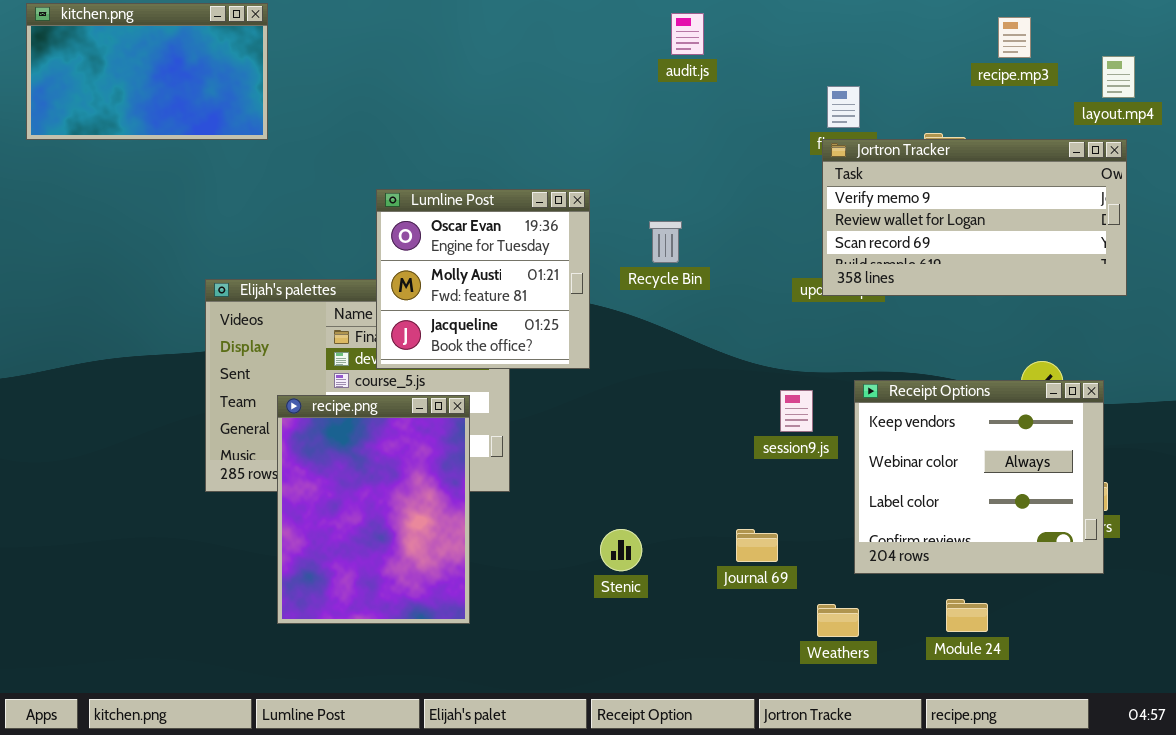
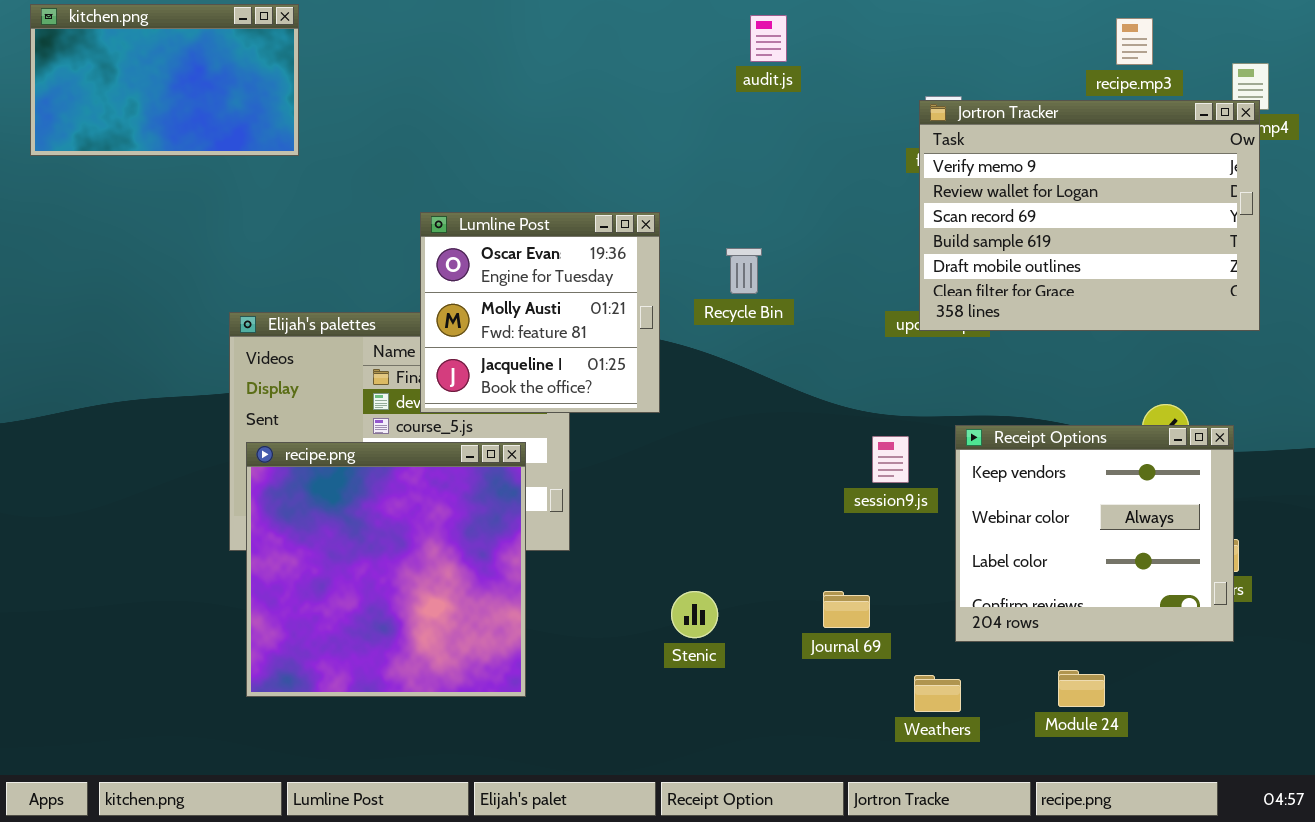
Jortron Tracker: [822,139,1127,296] -> [919,100,1260,331], resized
recipe.png: [277,395,470,624] -> [246,442,526,697], resized

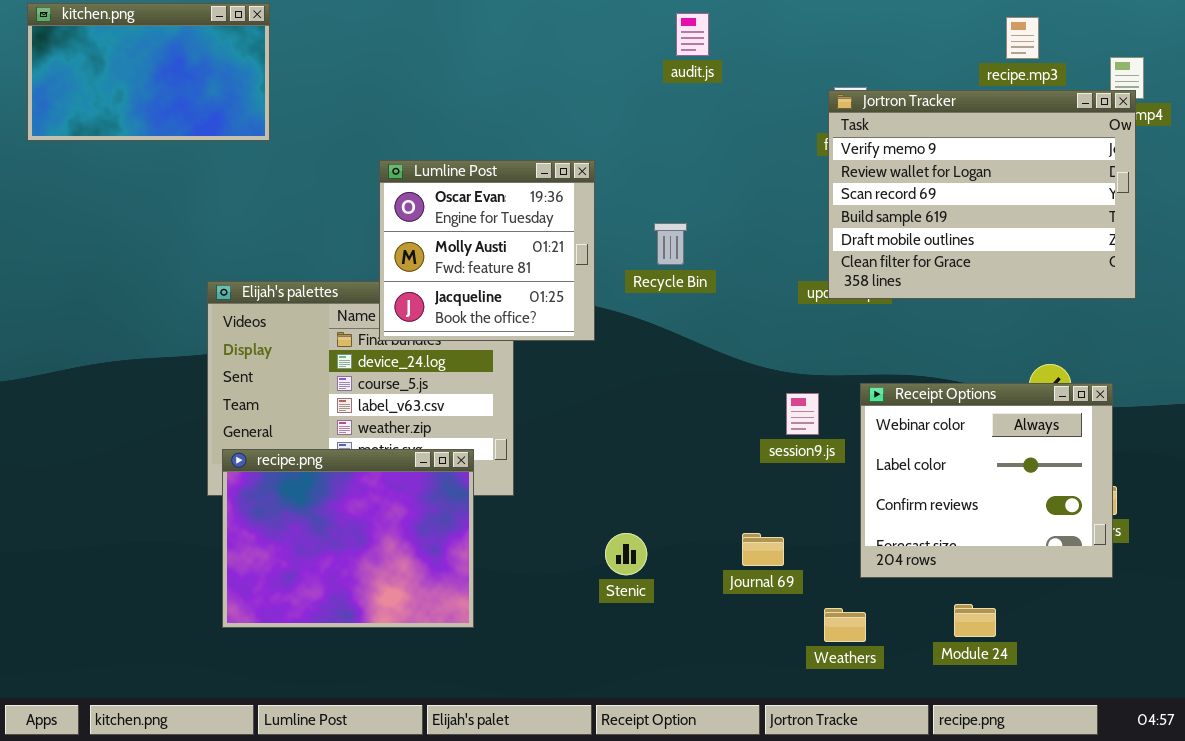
Lumline Post: [420,212,660,413] -> [379,160,595,341], moved
Receipt Options: [955,425,1234,642] -> [860,383,1113,578], scrolled down 1 row
recipe.png: [246,442,526,697] -> [222,449,474,628], resized

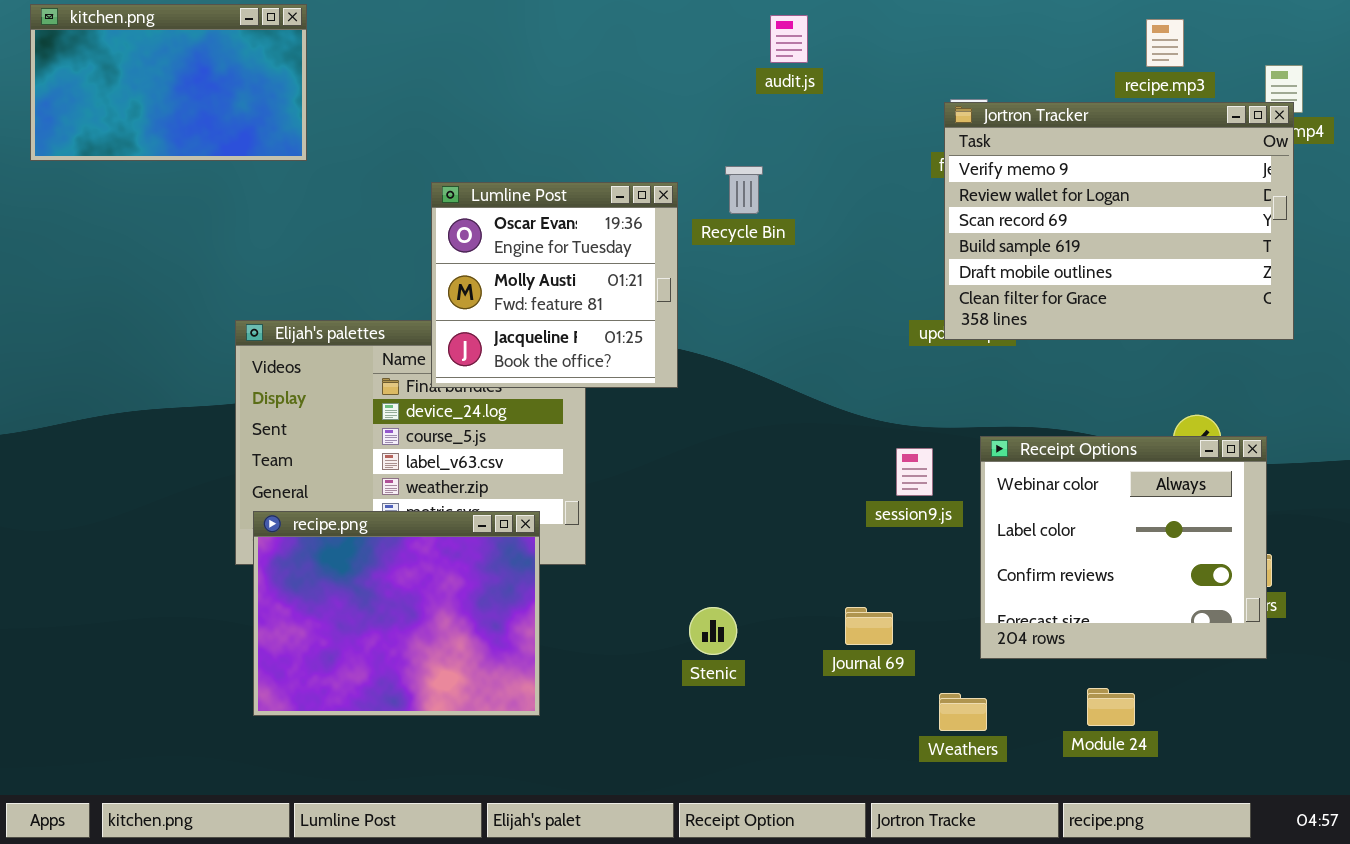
Recycle Bin: [654,223,687,265] -> [725,166,763,214], moved

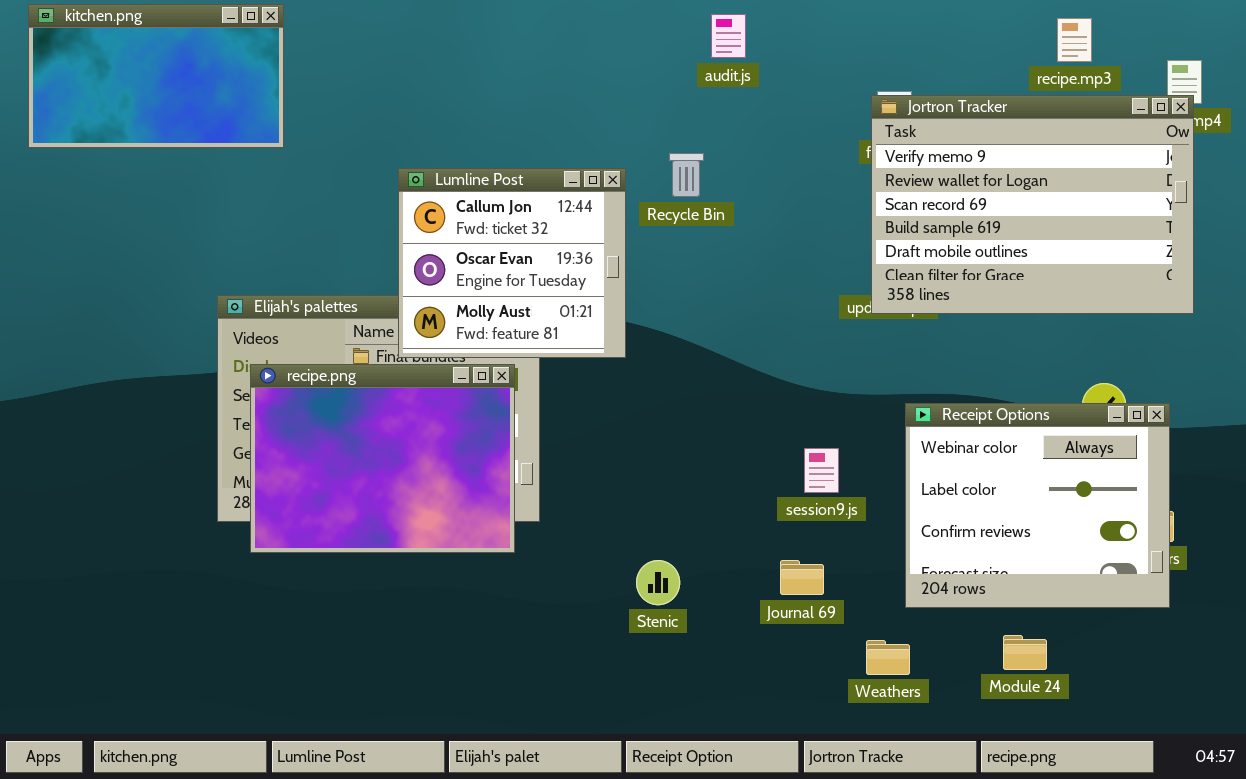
Lumline Post: [431,182,678,388] -> [398,168,626,358], scrolled up 1 row
session9.js: [896,448,933,496] -> [804,448,839,493], moved
recipe.png: [253,511,540,716] -> [250,364,515,553], moved

